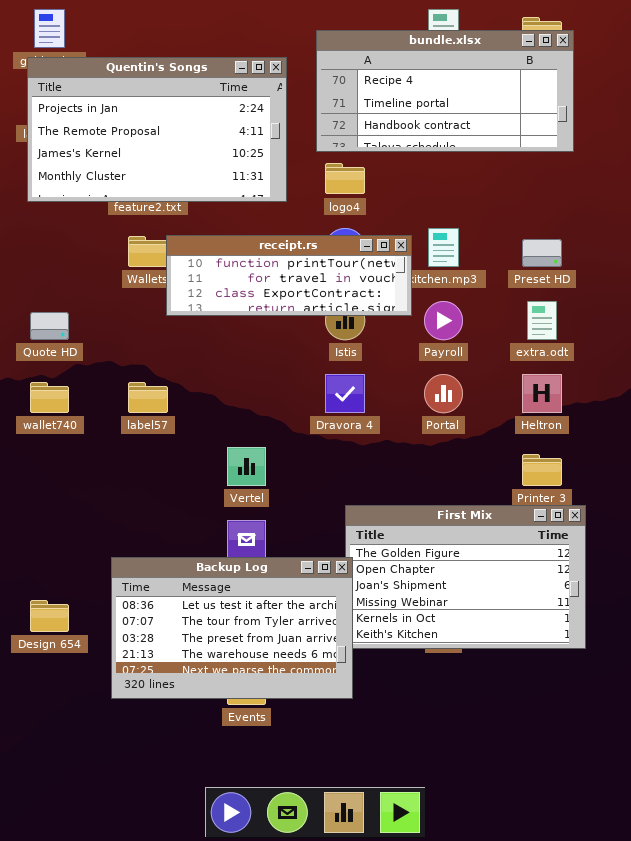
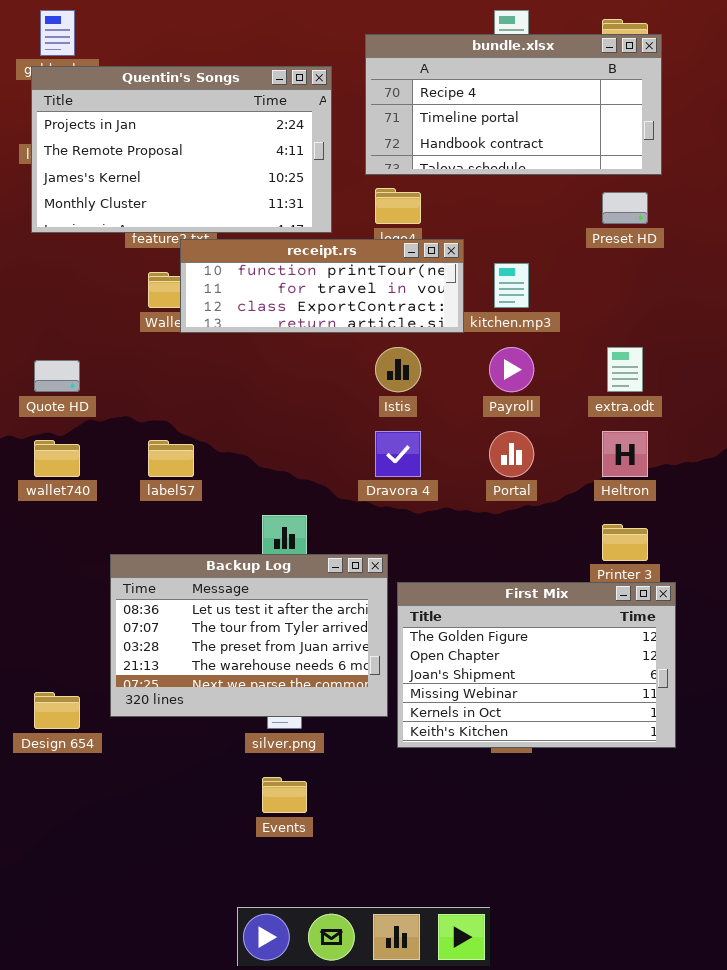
receipt.rs: [166,235,412,316] -> [180,239,464,333], moved
Preset HD: [522,239,562,267] -> [602,192,648,224], moved
Backup Log: [111,557,353,699] -> [110,554,388,717], moved

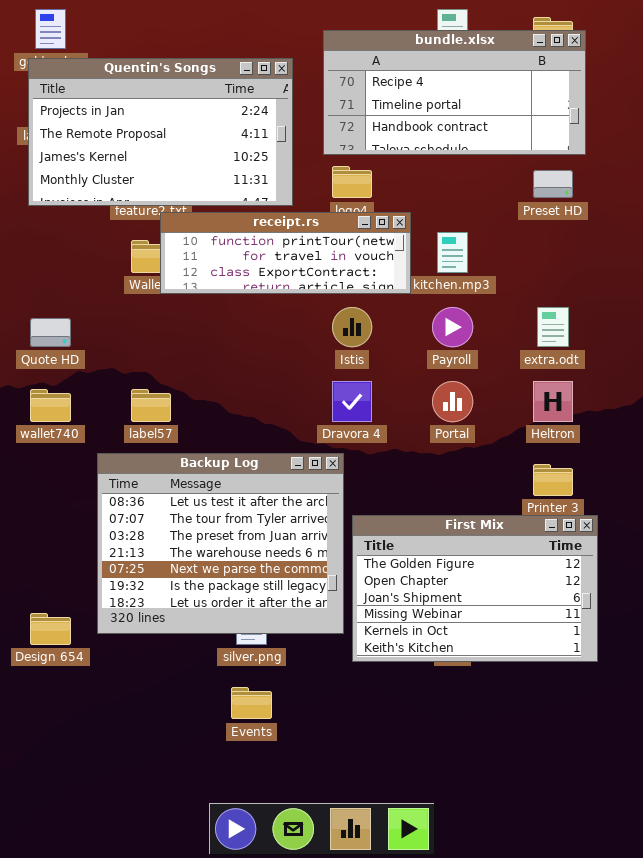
Backup Log: [110,554,388,717] -> [97,453,344,634], resized

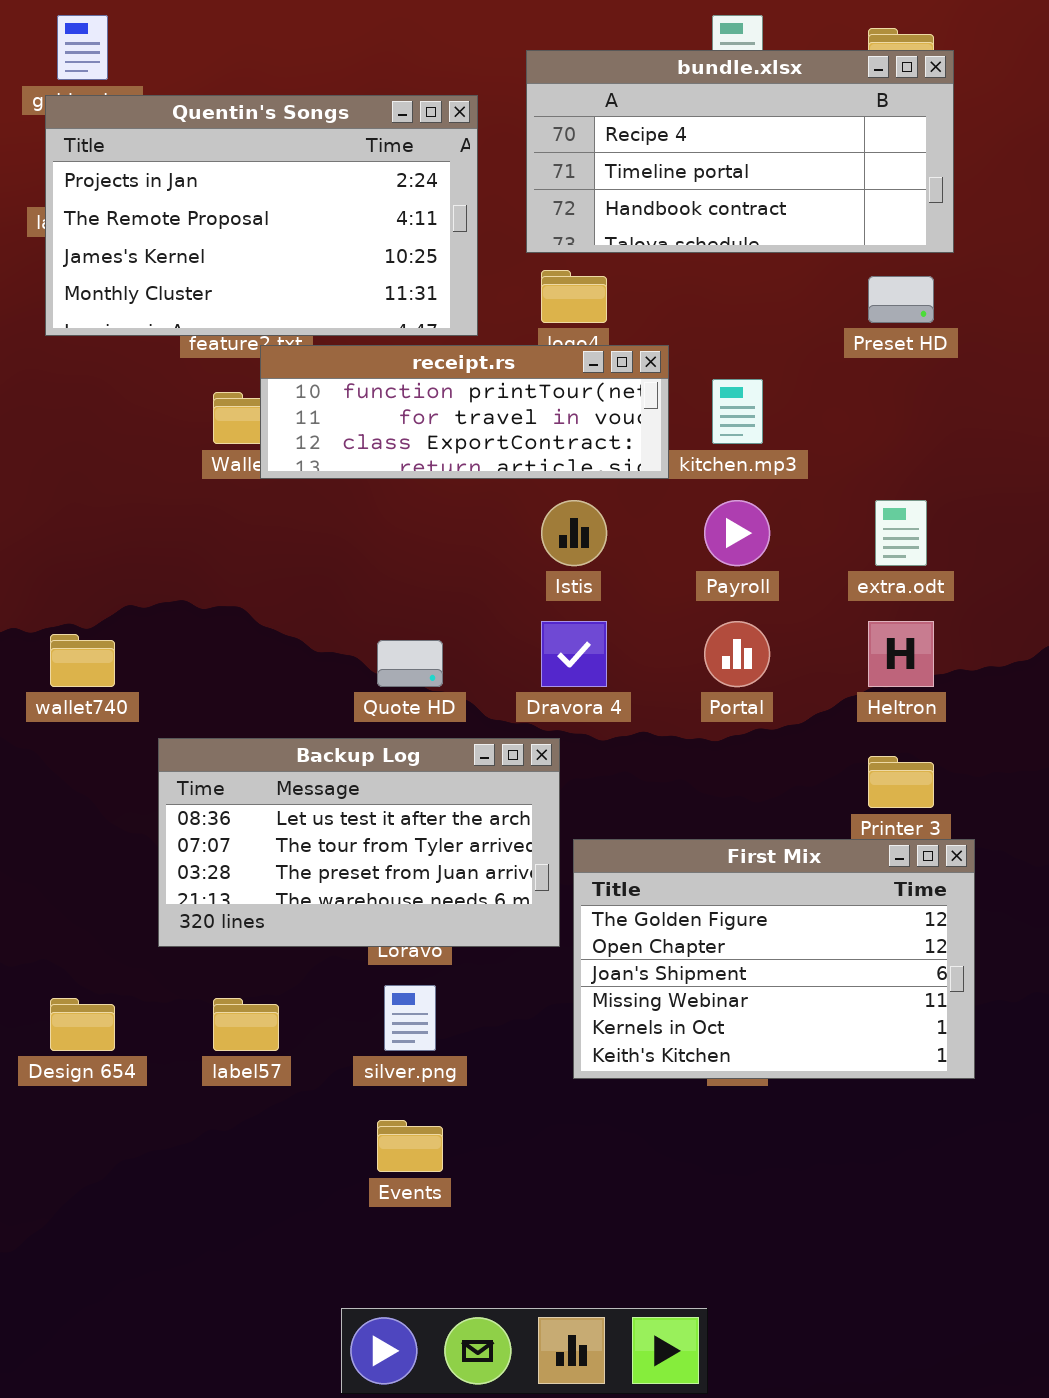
Quote HD: [30,318,71,347] -> [377,640,443,687], moved
label57: [131,389,171,422] -> [213,998,279,1051], moved
Backup Log: [97,453,344,634] -> [158,738,560,947], resized

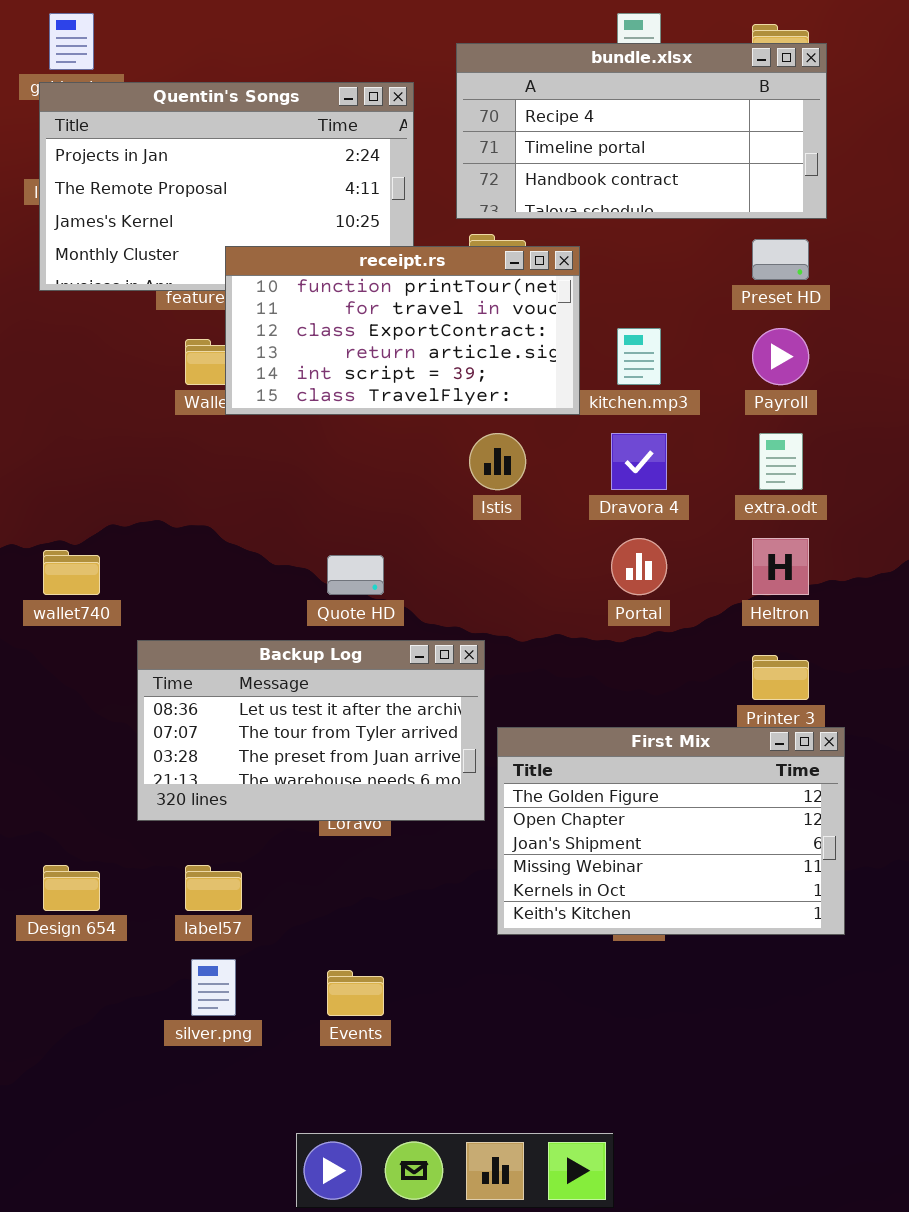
receipt.rs: [260,345,669,479] -> [225,246,580,415], resized
Payroll: [704,500,770,566] -> [752,328,809,385], moved
Dravora 4: [541,621,607,687] -> [611,433,667,490], moved
silver.png: [384,985,436,1051] -> [191,959,236,1016], moved

